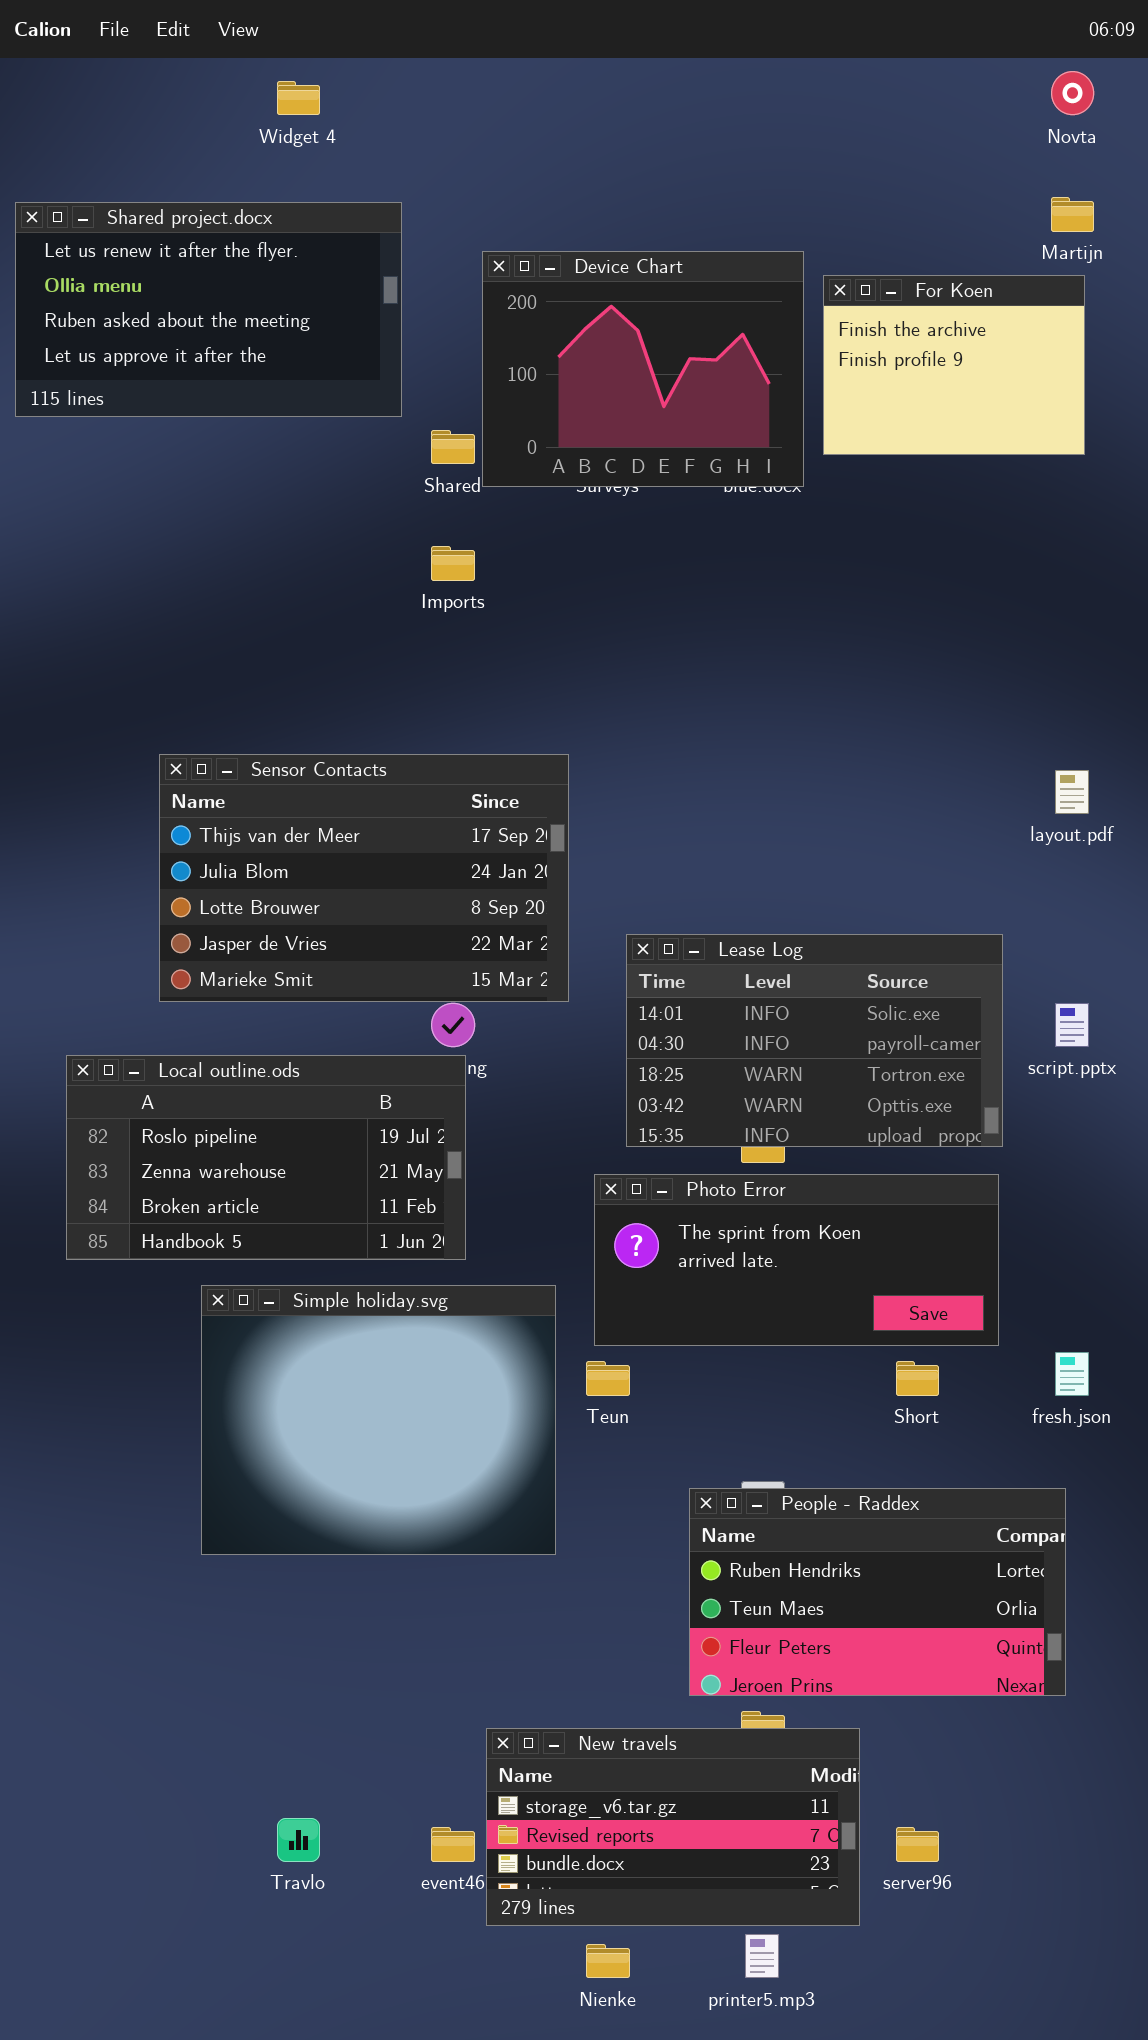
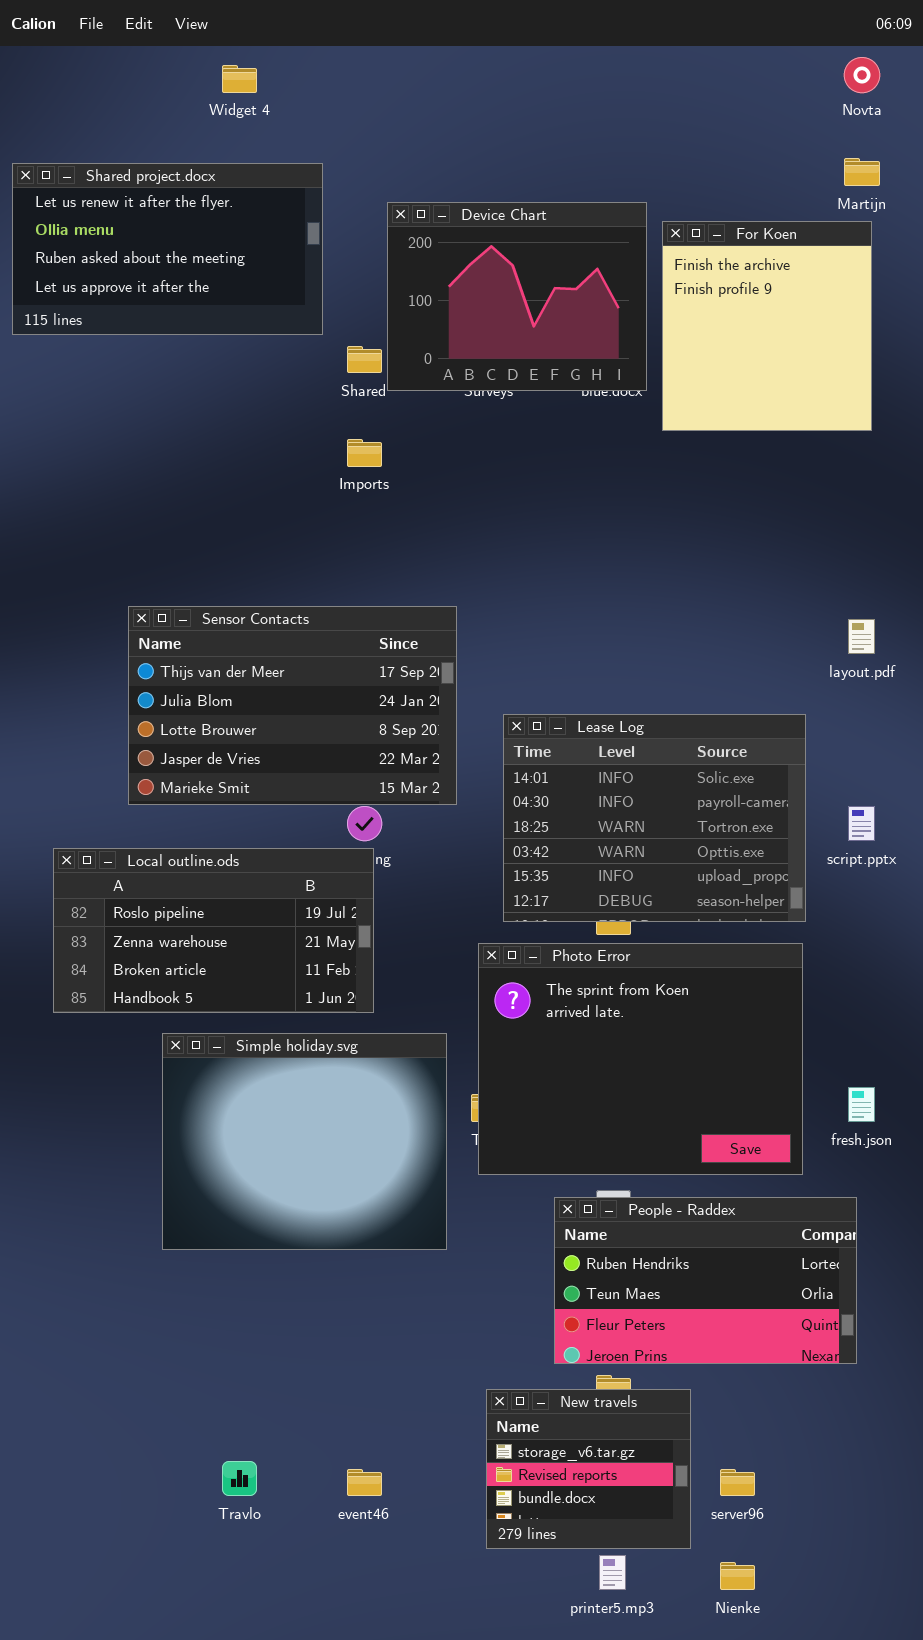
For Koen: [823,275,1085,455] -> [662,221,872,431], resized
Lease Log: [626,934,1003,1147] -> [503,714,806,922], resized
Photo Error: [594,1174,999,1346] -> [478,943,803,1175], resized
New travels: [486,1728,860,1926] -> [486,1389,691,1549], resized
Nienke: [586,1944,630,1978] -> [720,1562,755,1590], moved

